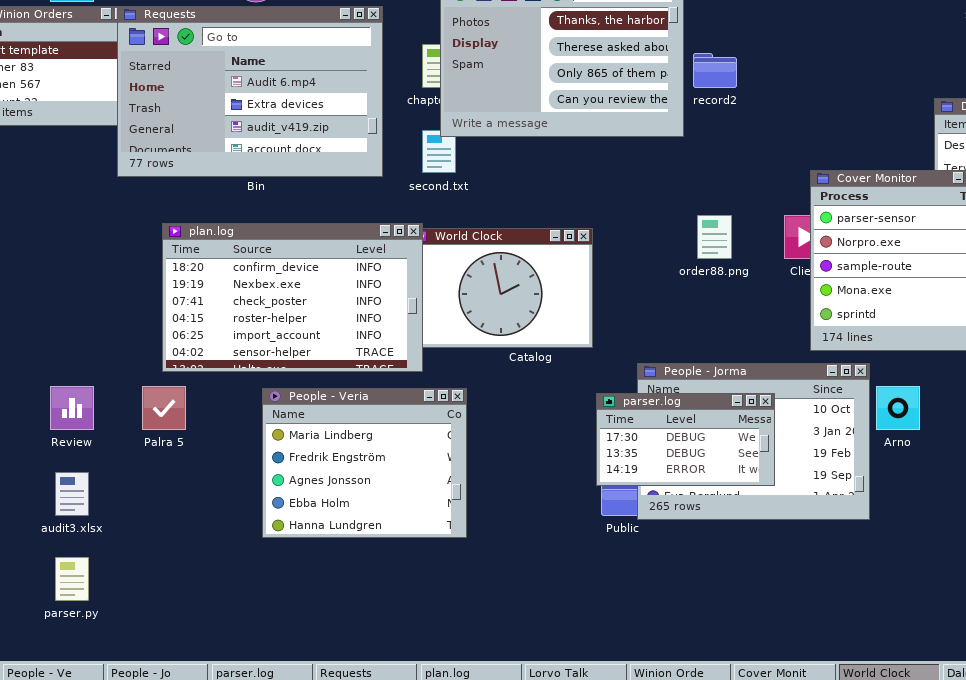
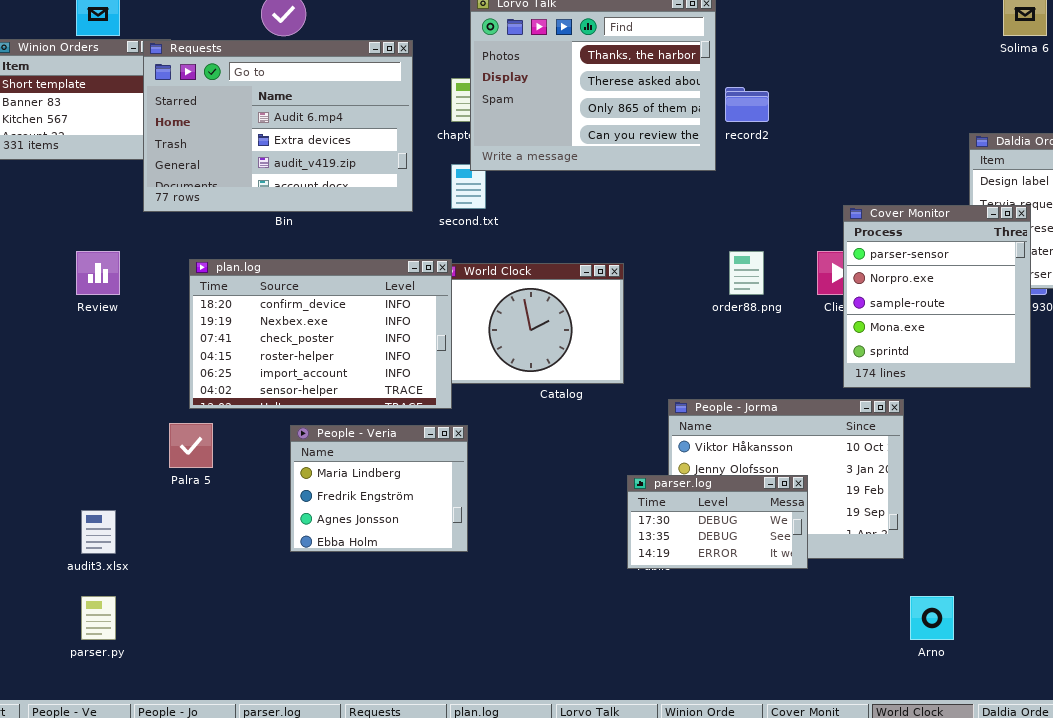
Review: [50,386,94,430] -> [76,251,120,295], moved
Arno: [876,386,920,430] -> [910,596,954,640], moved
People - Veria: [262,388,467,538] -> [290,425,468,552], resized
parser.log: [596,393,775,486] -> [627,475,808,569], moved

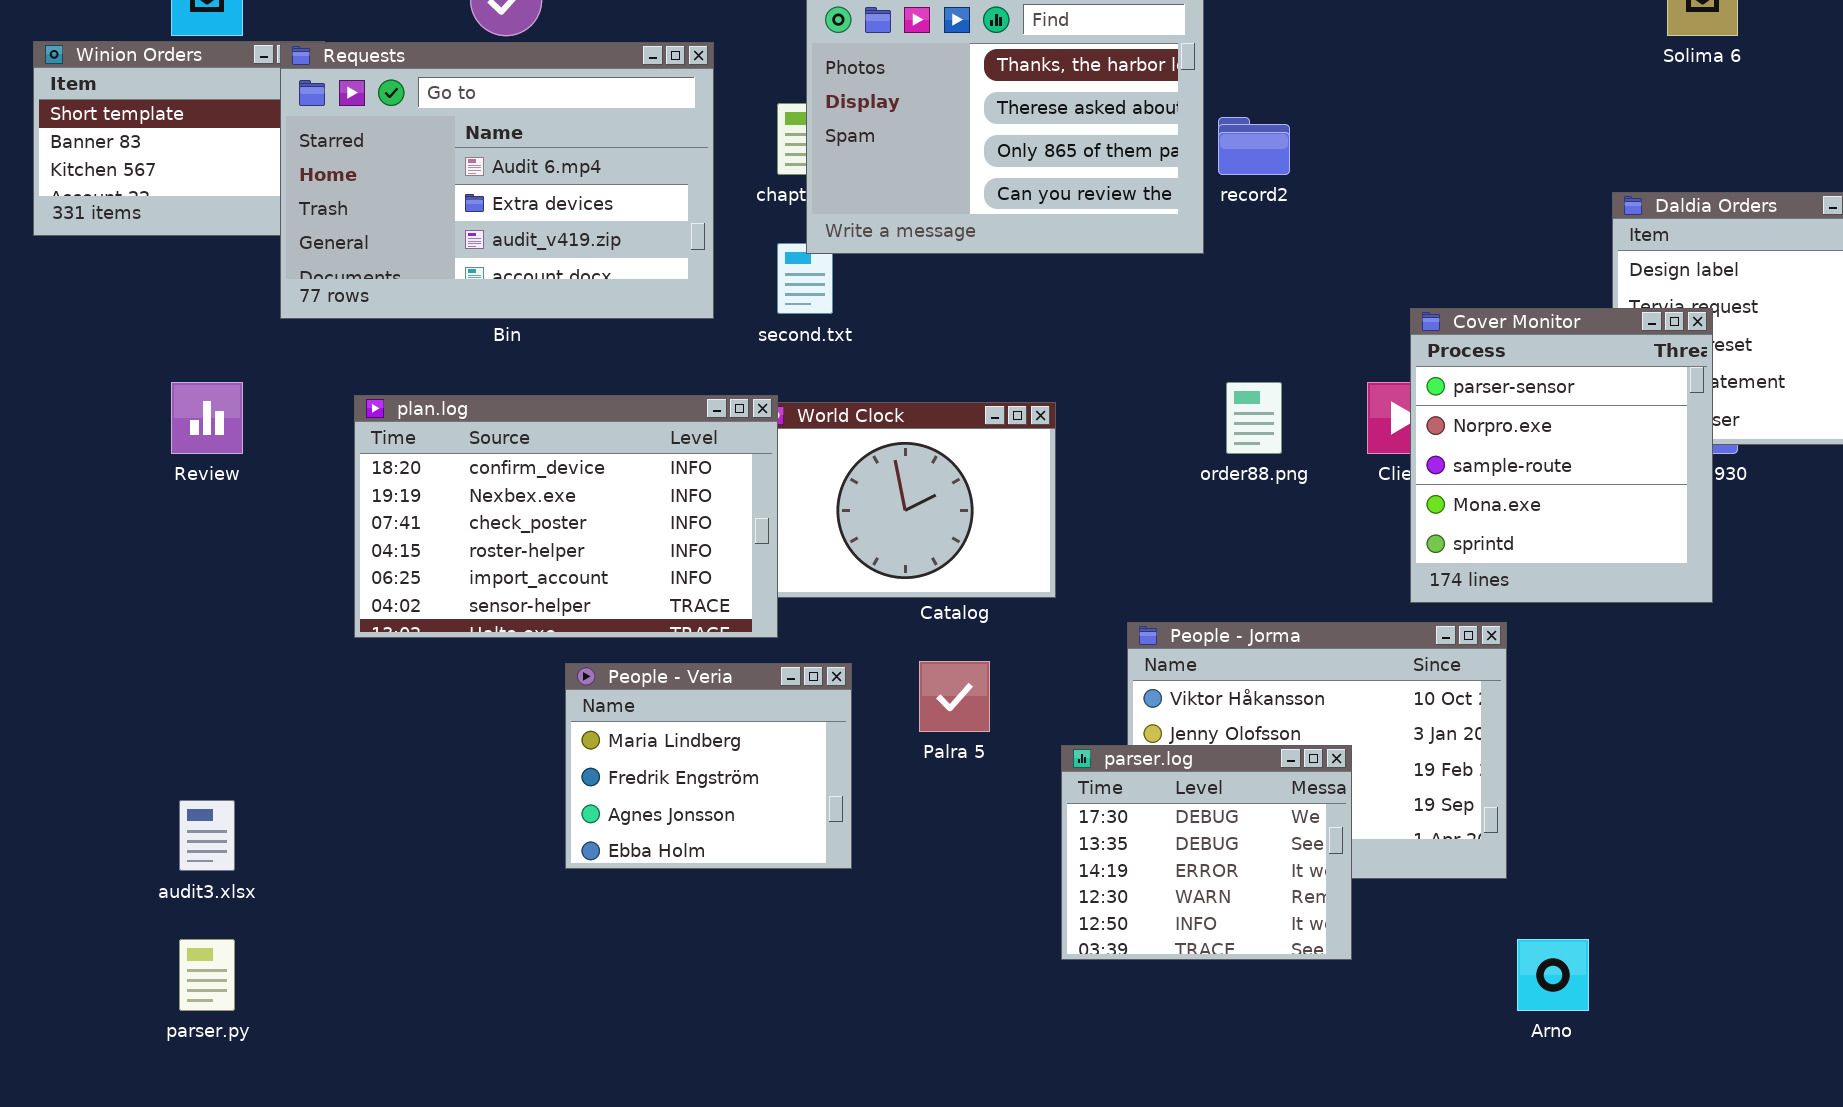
Palra 5: [169,423,213,468] -> [919,661,990,732], moved
People - Veria: [290,425,468,552] -> [565,663,852,869], moved
parser.log: [627,475,808,569] -> [1061,745,1352,960], resized

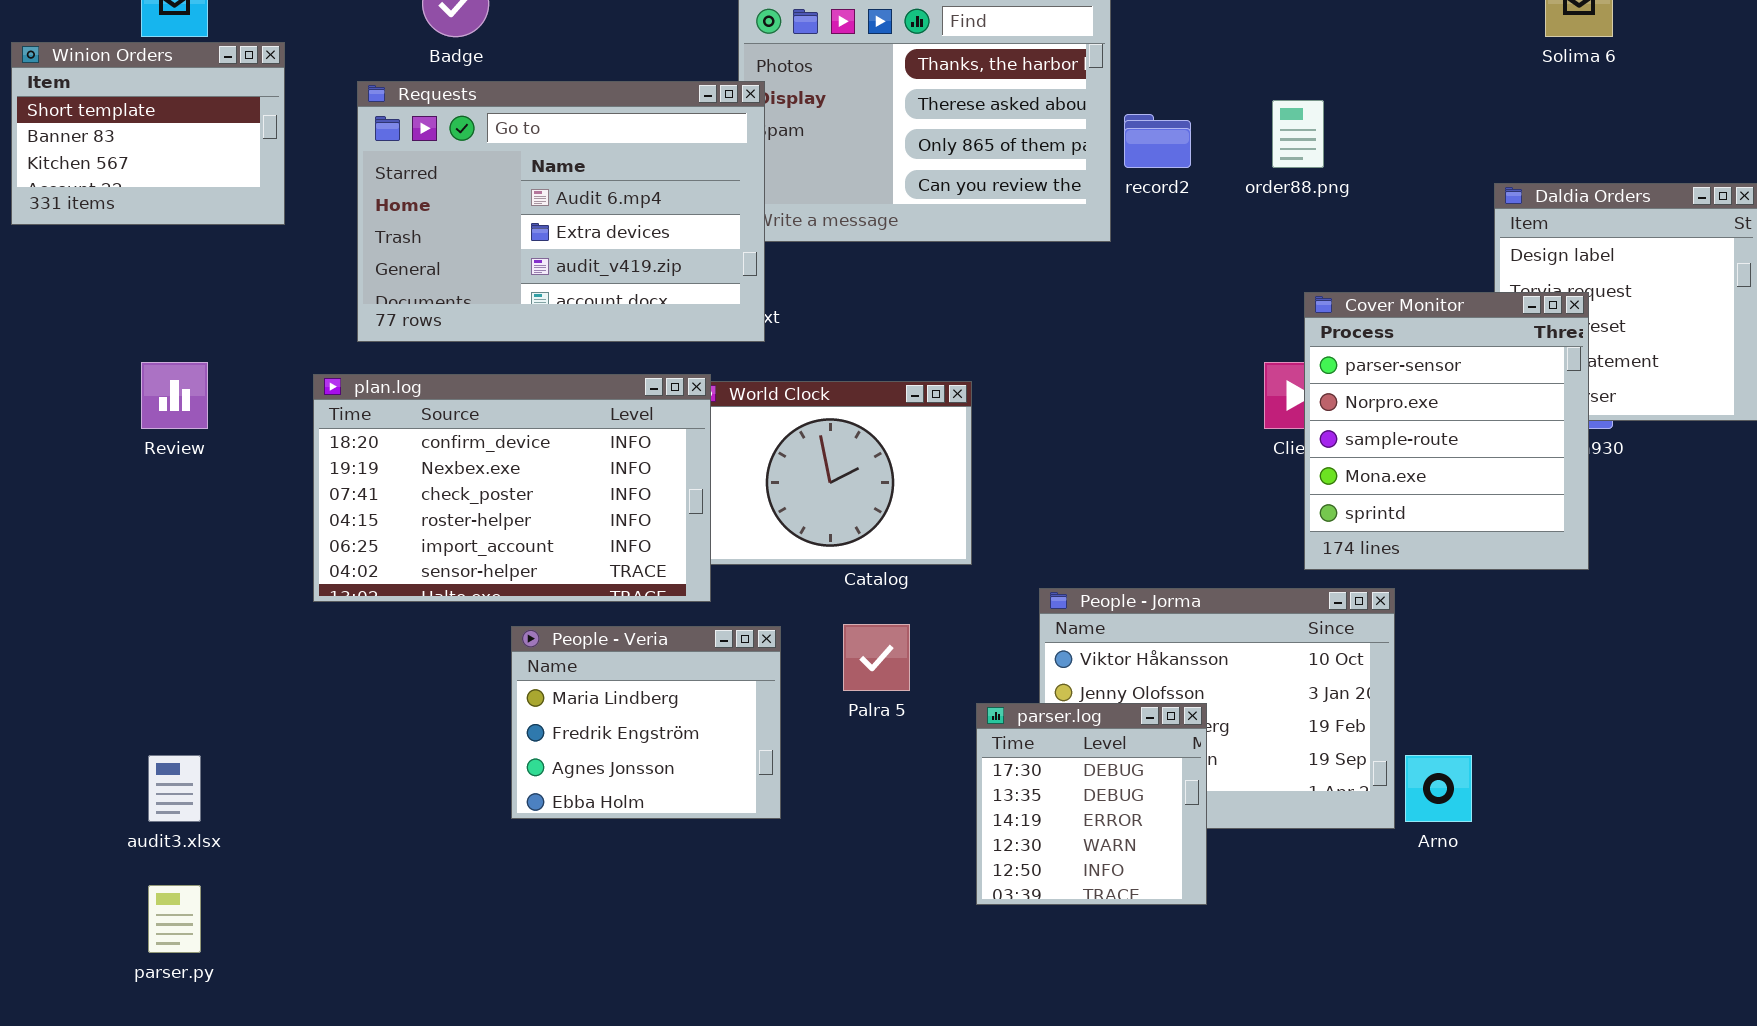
Requests: [280,42,714,319] -> [357,81,765,342], moved
order88.png: [1226,382,1282,454] -> [1272,100,1324,168], moved
parser.log: [1061,745,1352,960] -> [976,703,1207,905], resized
Arno: [1517,939,1589,1011] -> [1405,755,1472,822], moved

